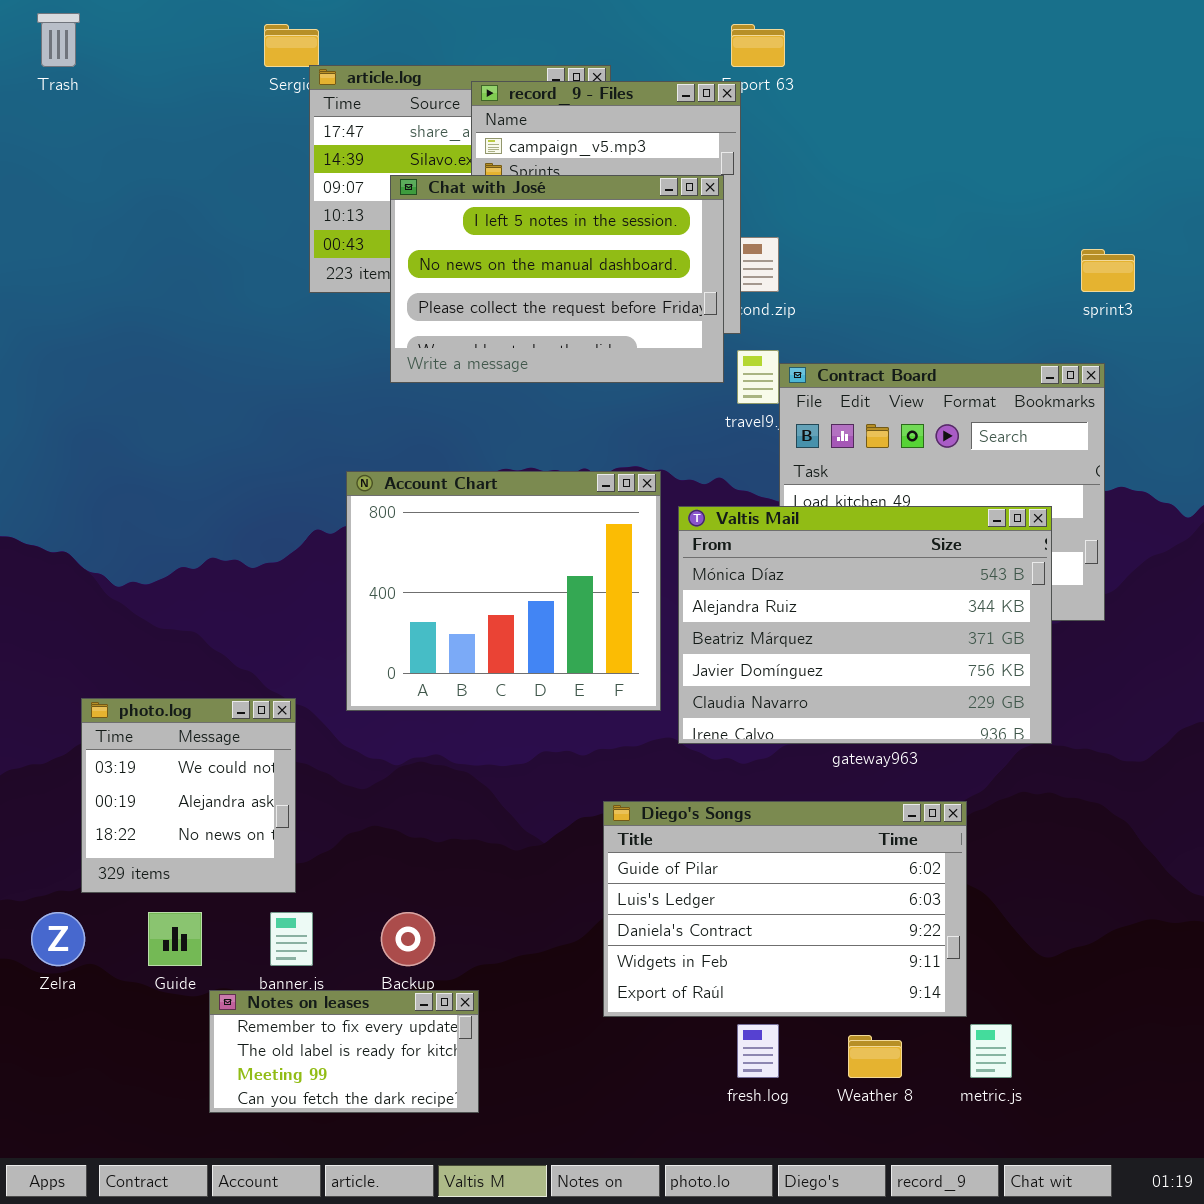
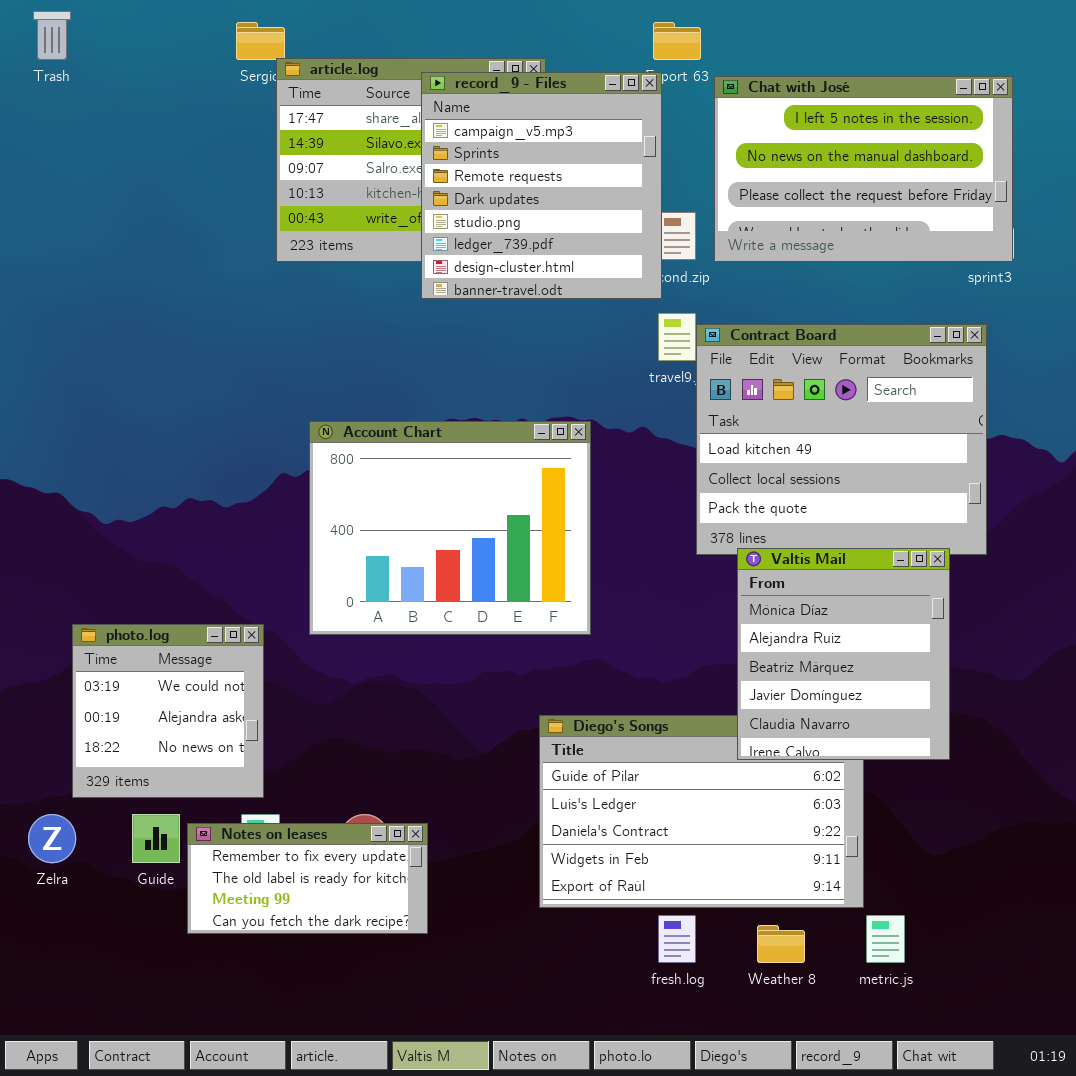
Chat with José: [390,175,724,383] -> [714,76,1013,262], moved
Valtis Mail: [678,506,1052,744] -> [737,548,950,760], moved, resized
Notes on leases: [209,990,479,1113] -> [187,823,428,934], moved

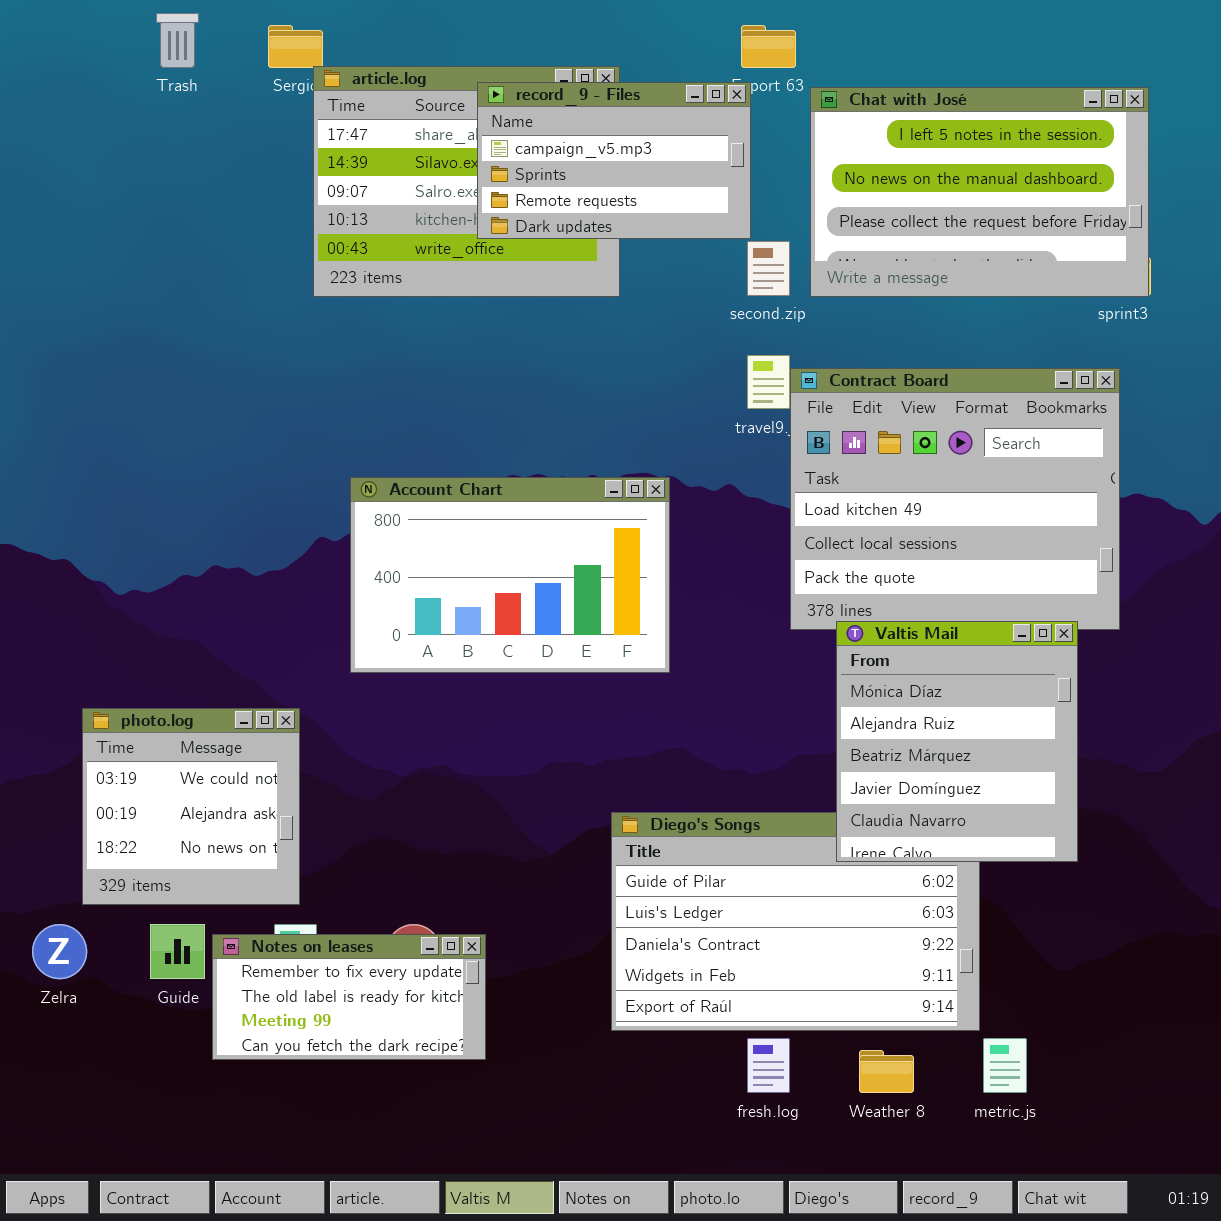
Trash: [33,11,71,60] -> [156,13,199,68], moved
record_9 - Files: [421,72,662,299] -> [477,82,751,239], resized
Account Chart: [309,421,591,635] -> [350,477,670,673], resized

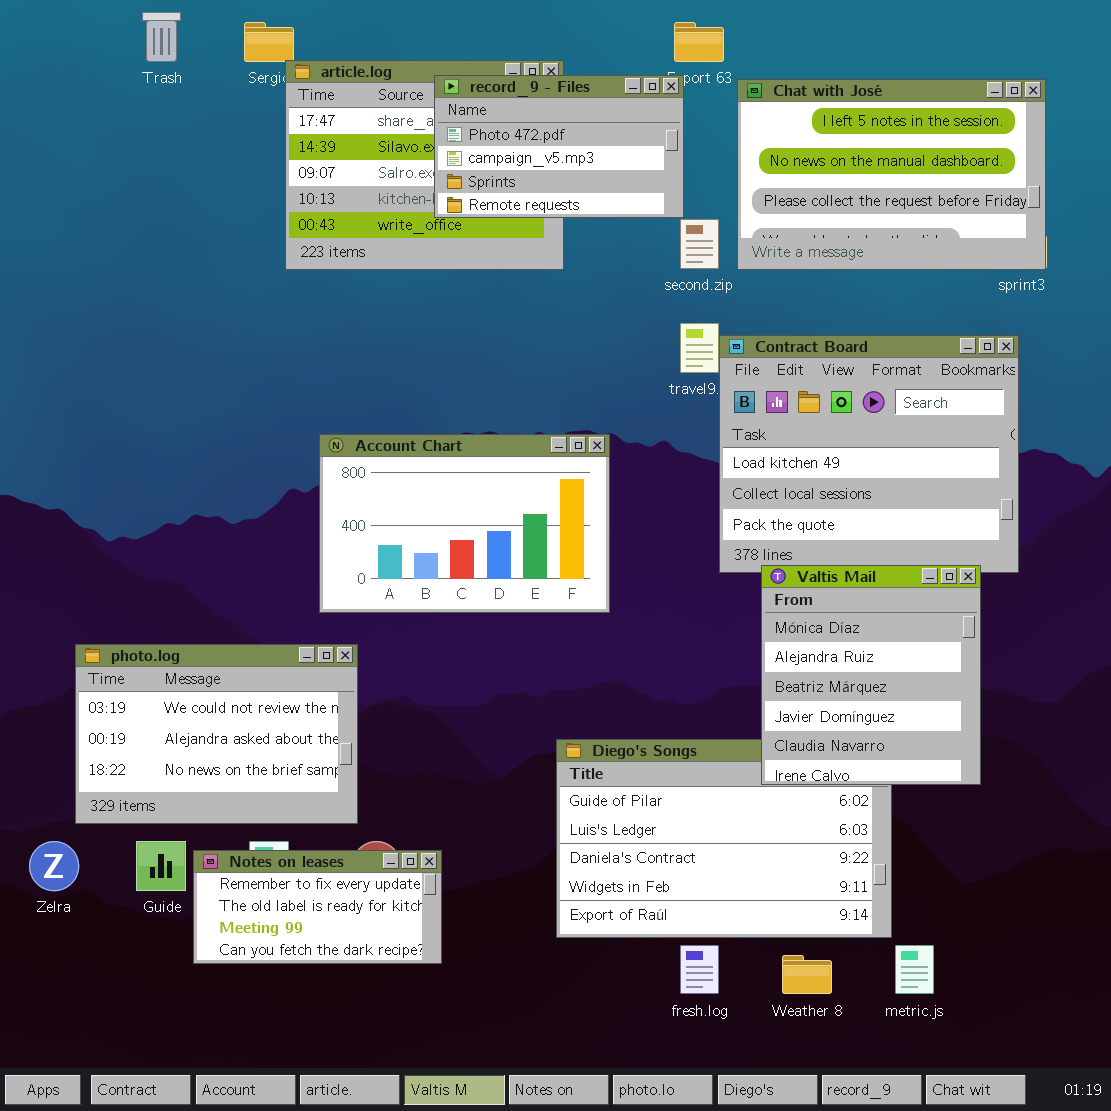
record_9 - Files: [477,82,751,239] -> [434,75,684,218], scrolled up 1 row
photo.log: [82,708,300,905] -> [75,644,358,824], resized

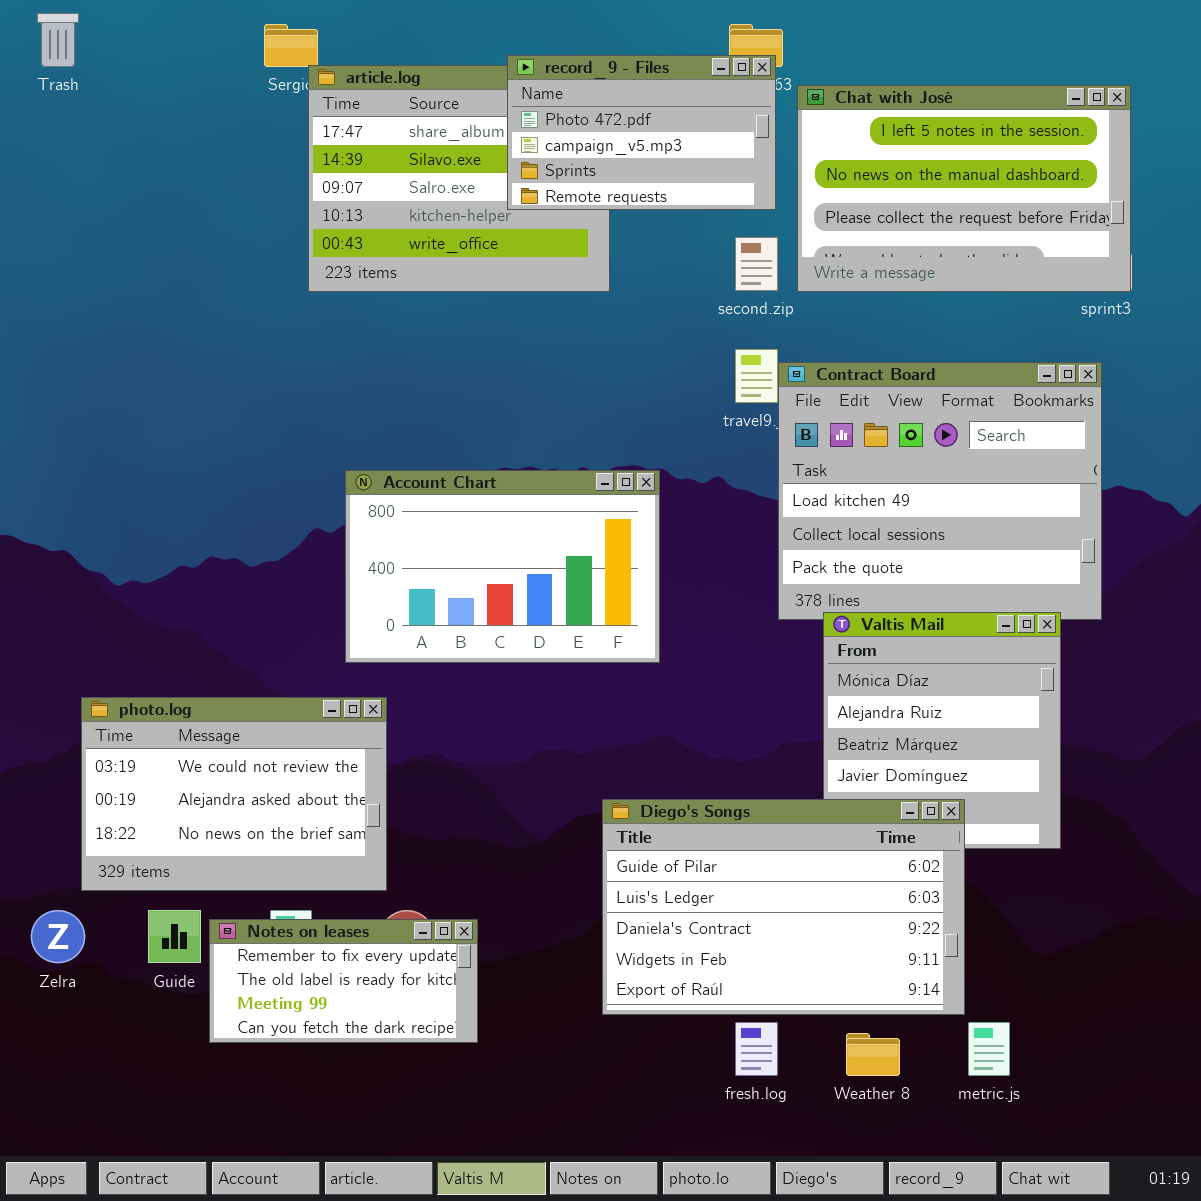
Trash: [142,12,181,62] -> [37,13,79,67], moved
record_9 - Files: [434,75,684,218] -> [507,55,776,210], moved
Diego's Songs: [556,739,892,938] -> [602,799,965,1015], raised

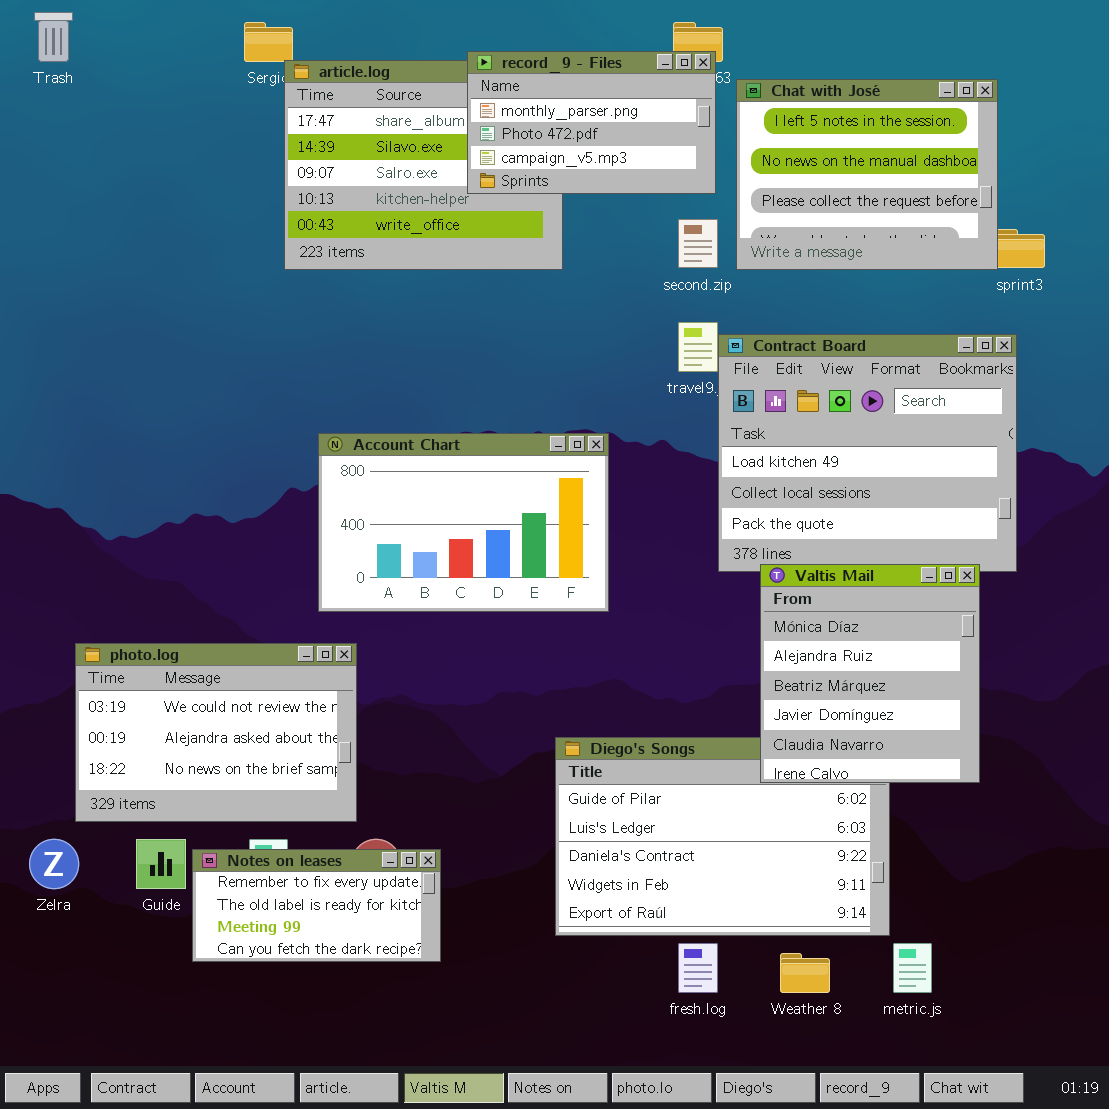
record_9 - Files: [507,55,776,210] -> [467,51,716,194], scrolled up 1 row
Chat with José: [797,85,1131,292] -> [736,79,998,270], resized
Valtis Mail: [823,612,1061,849] -> [760,564,980,783], raised

